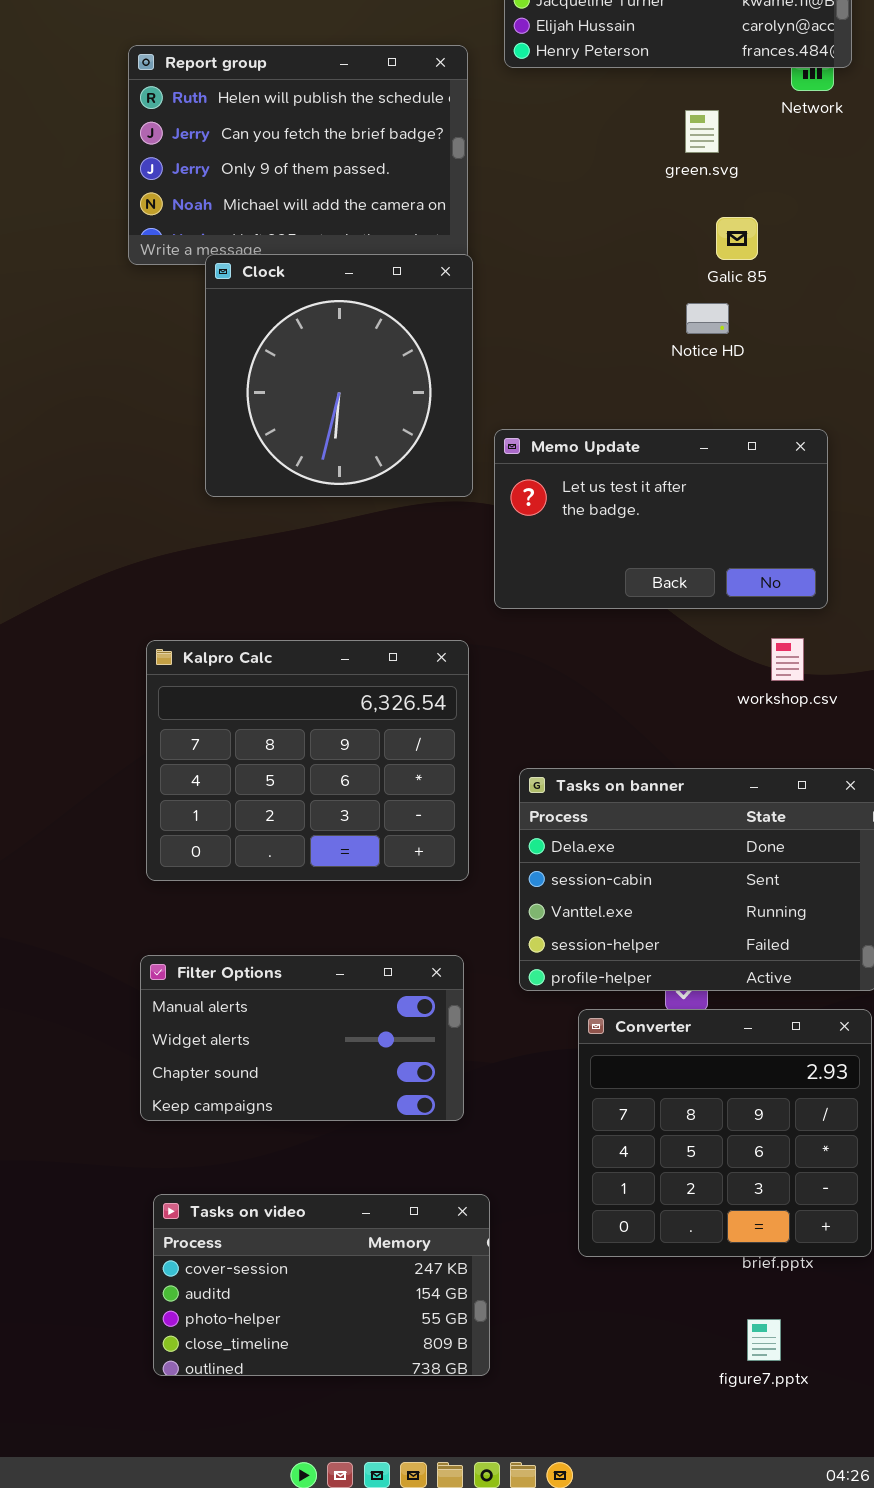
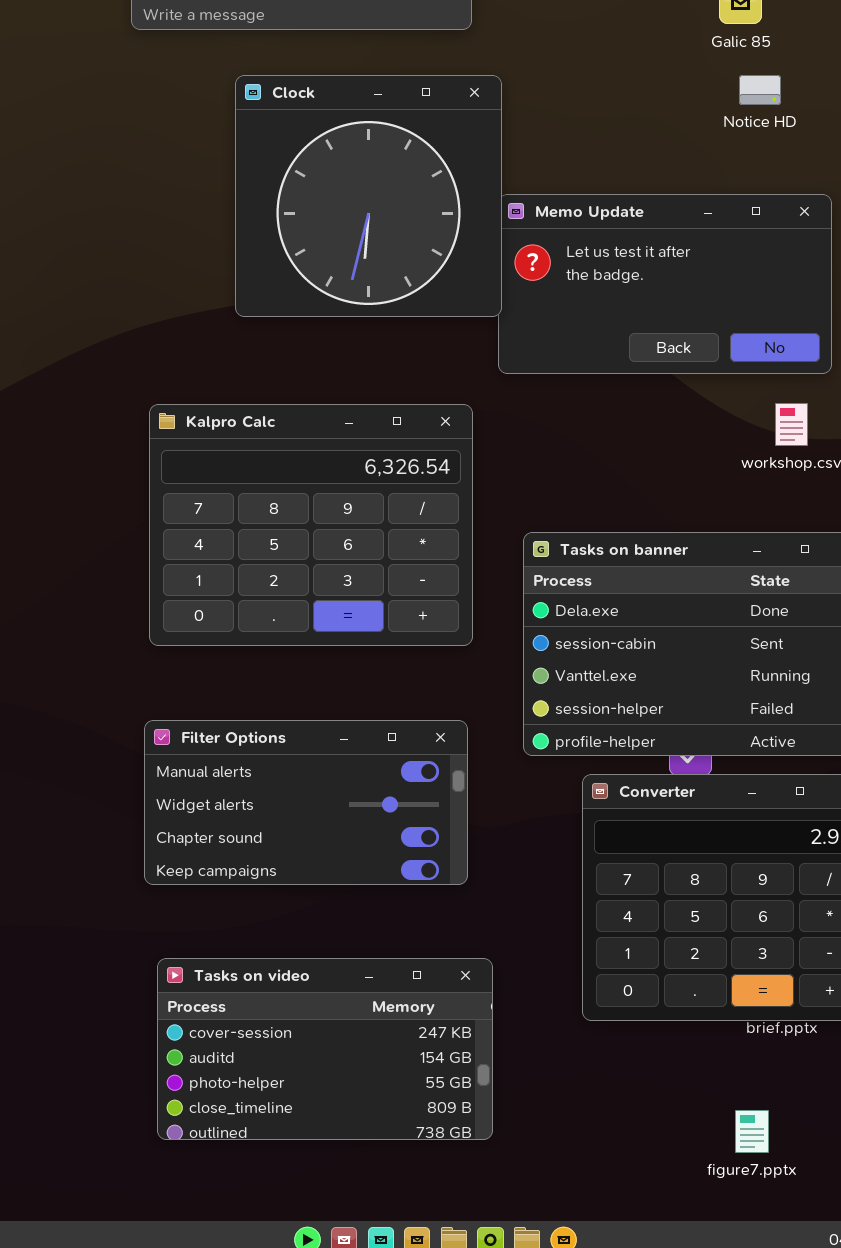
Clock: [205,254,473,497] -> [235,75,502,317], moved
Notice HD: [686,303,729,334] -> [739,75,781,105], moved
figure7.pptx: [747,1319,781,1361] -> [735,1110,769,1153], moved

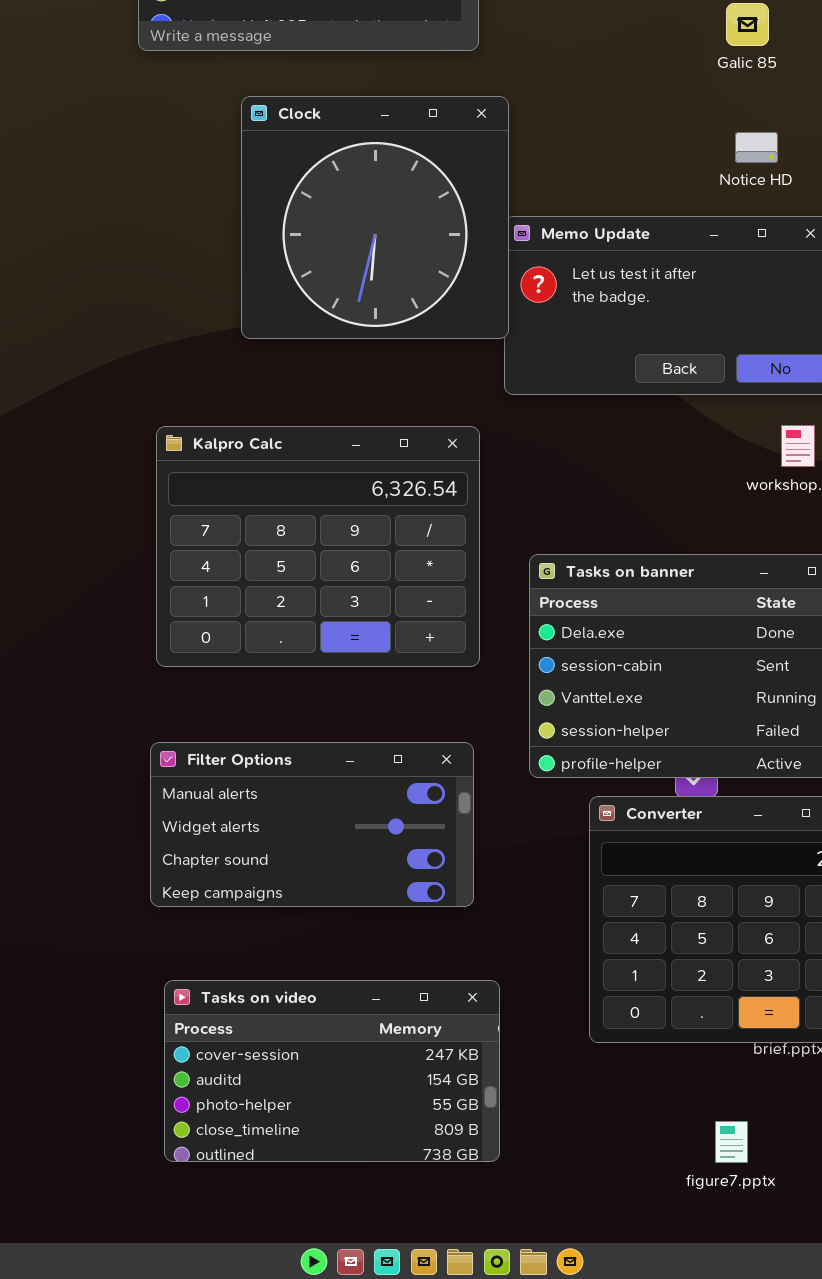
Notice HD: [739,75,781,105] -> [735,132,778,163], moved
figure7.pptx: [735,1110,769,1153] -> [715,1121,748,1163], moved

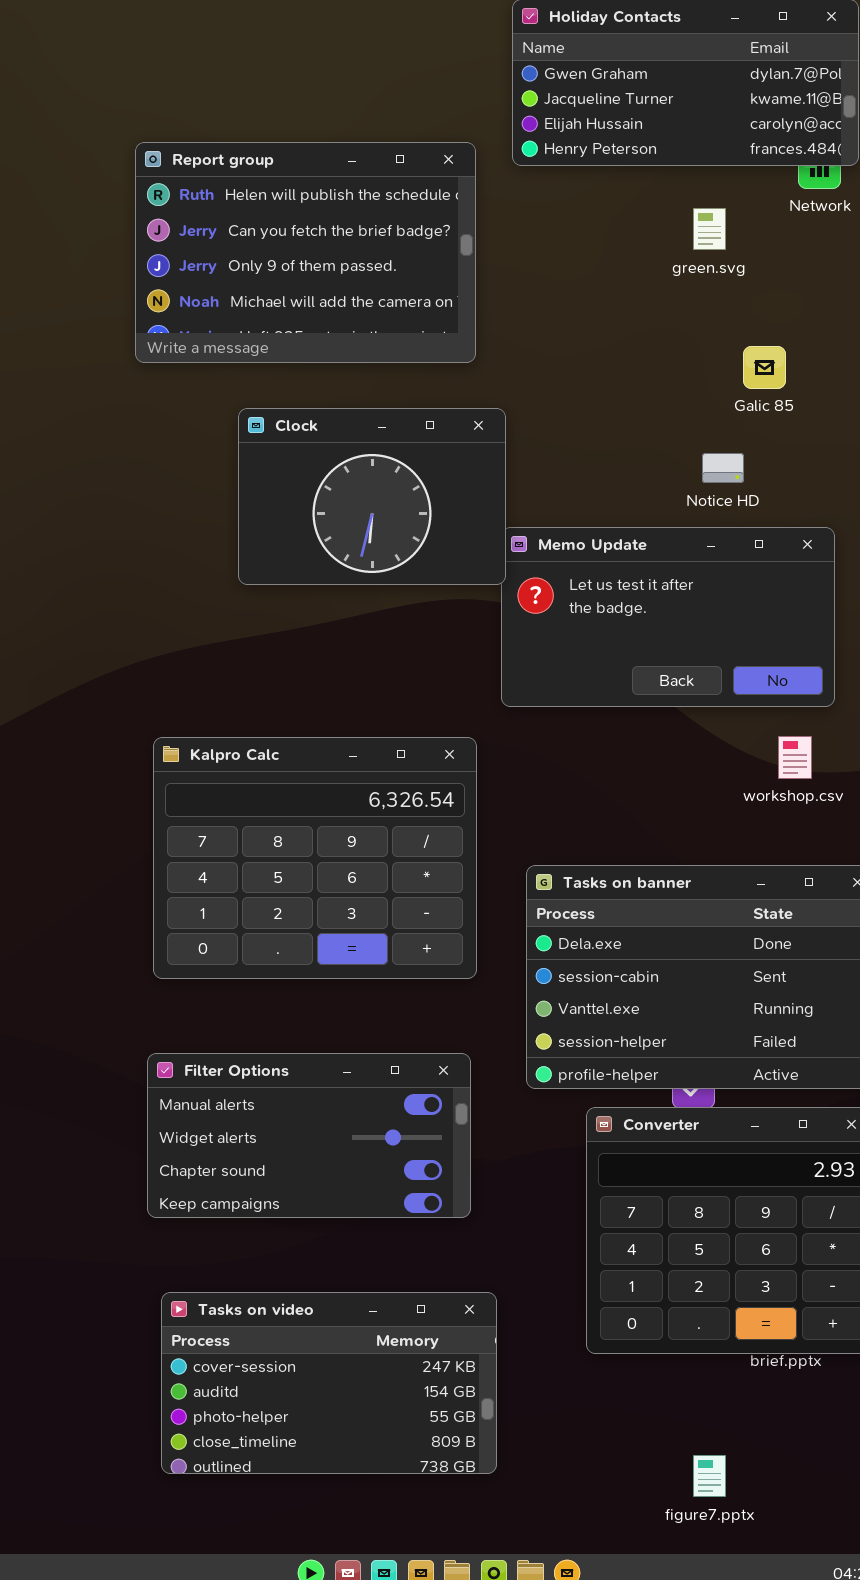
Galic 85: [726,3,769,46] -> [743,346,786,389], moved
Clock: [241,96,509,339] -> [238,408,506,585], resized
Notice HD: [735,132,778,163] -> [702,453,744,483], moved
figure7.pptx: [715,1121,748,1163] -> [693,1455,726,1497], moved

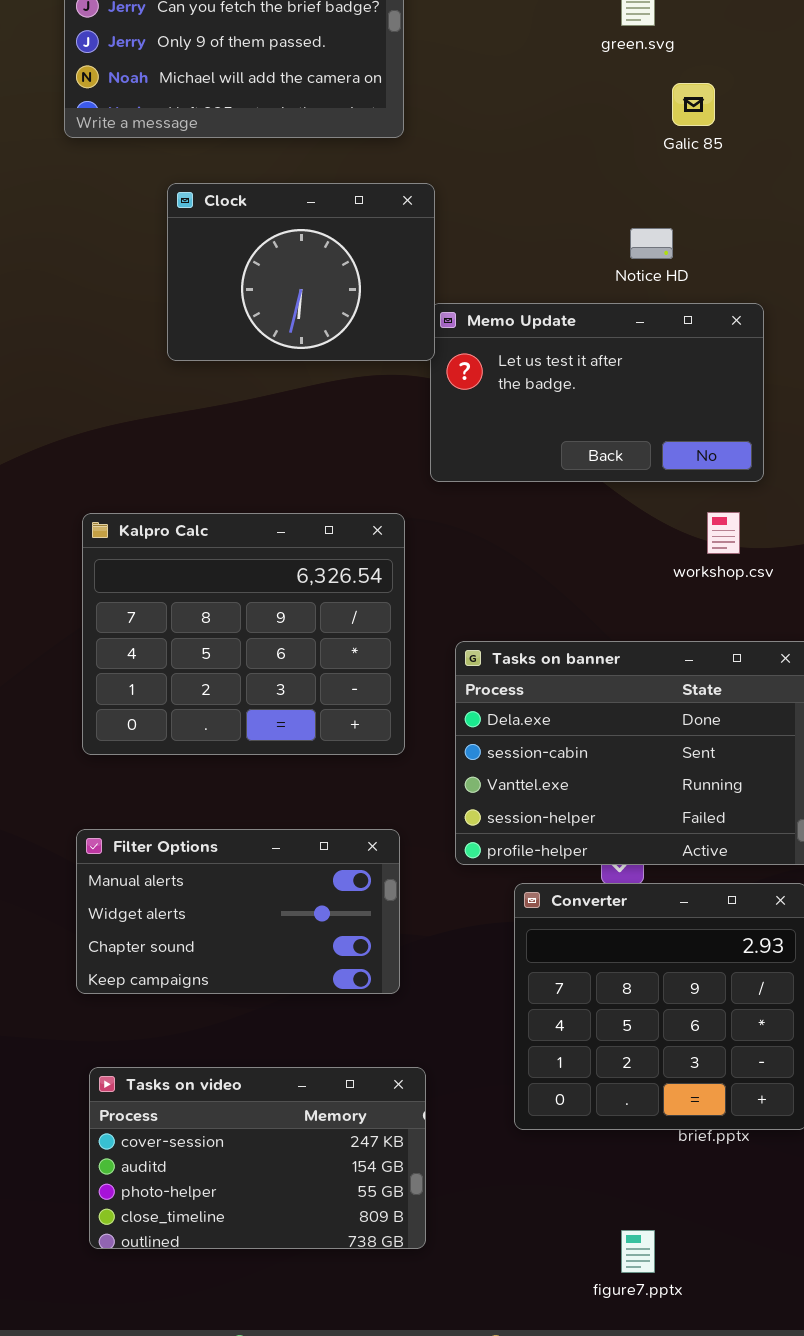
Galic 85: [743,346,786,389] -> [672,83,715,126], moved

